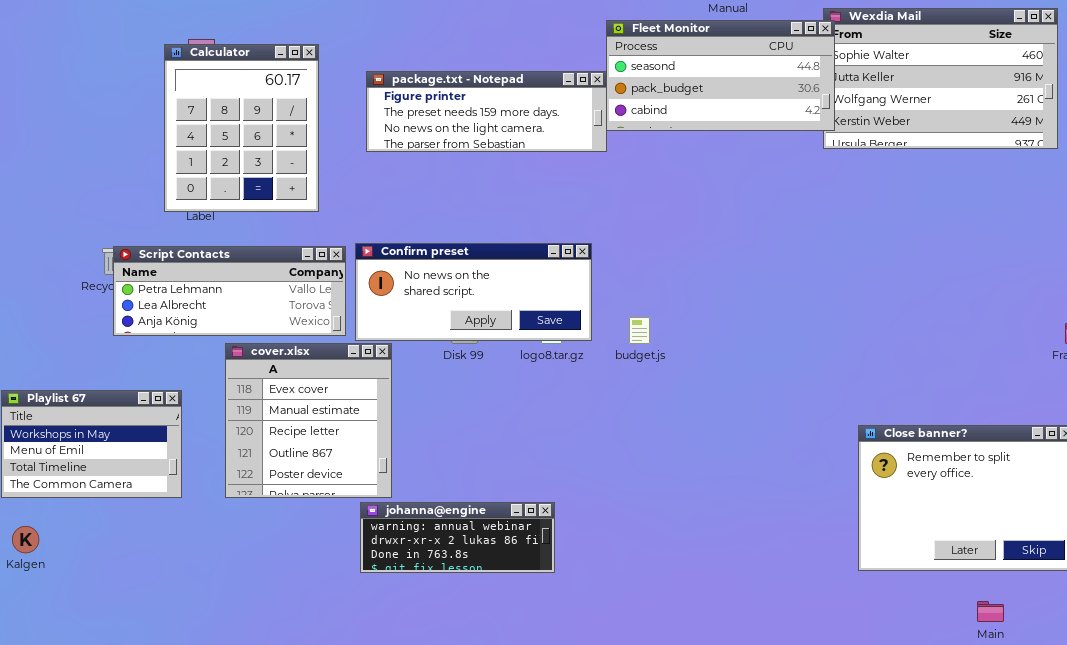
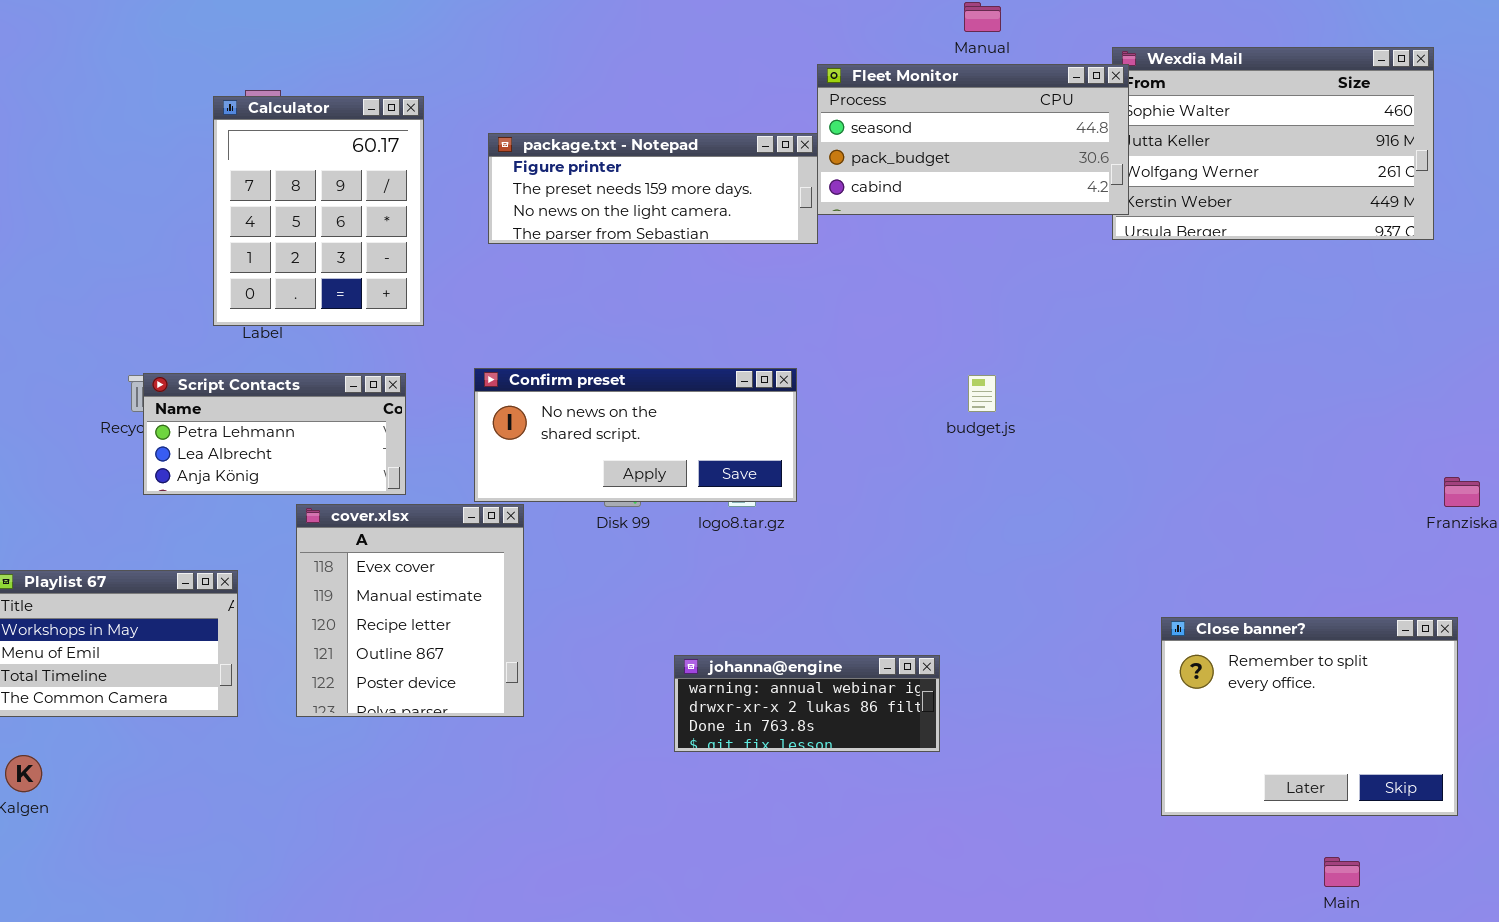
Script Contacts: [113,246,346,336] -> [143,373,406,495], resized
budget.js: [629,317,650,344] -> [968,375,996,412], moved
johanna@engine: [360,502,555,573] -> [674,655,940,752], moved

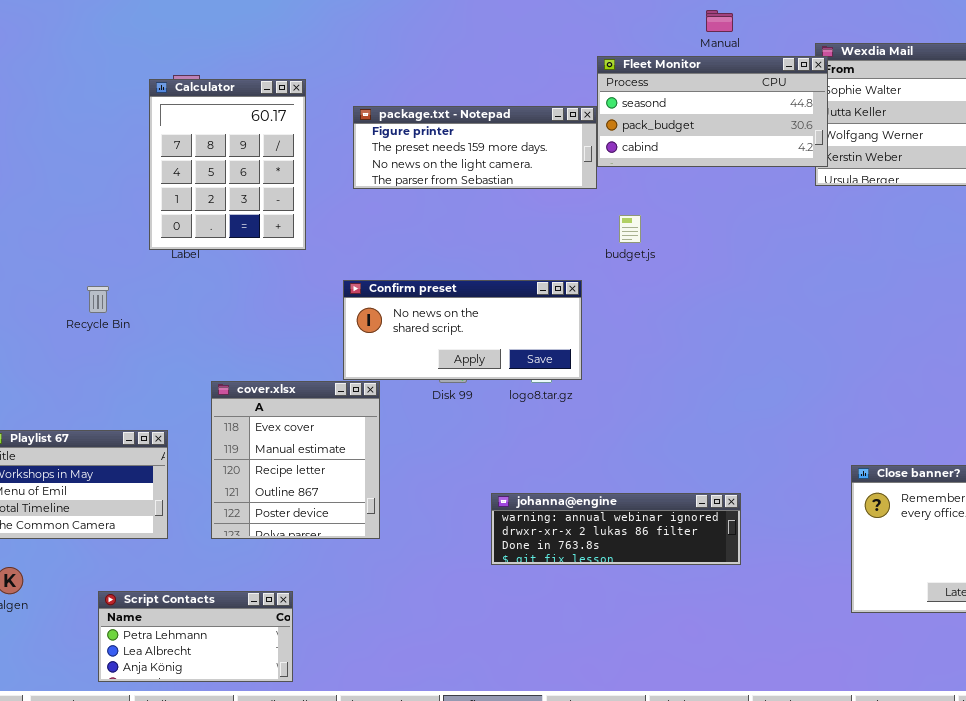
Script Contacts: [143,373,406,495] -> [98,591,293,682], moved
budget.js: [968,375,996,412] -> [619,215,641,243], moved
johanna@engine: [674,655,940,752] -> [491,493,741,565], resized

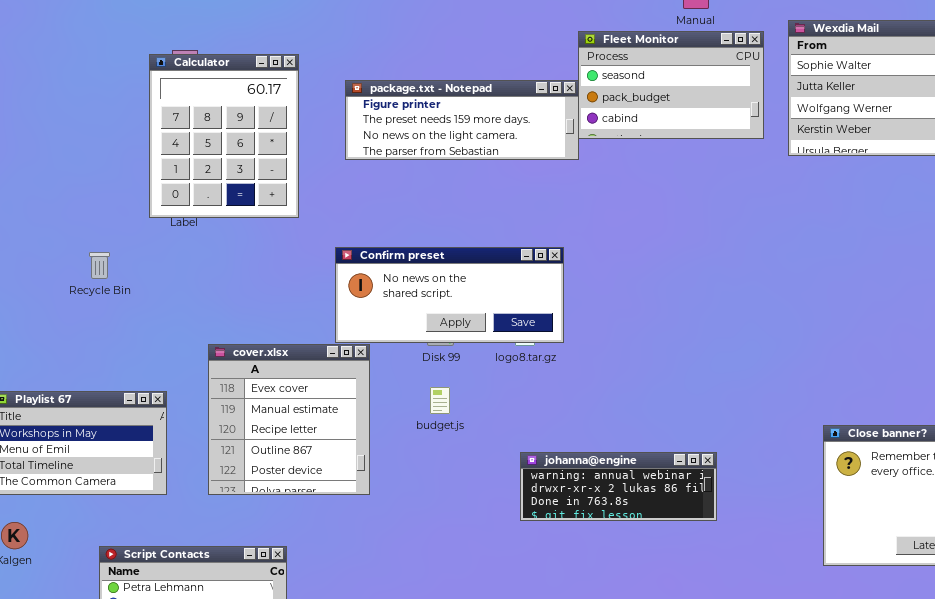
Fleet Monitor: [597,56,828,167] -> [578,31,764,139], resized
budget.js: [619,215,641,243] -> [430,387,450,414], moved
johanna@engine: [491,493,741,565] -> [520,452,717,521], resized

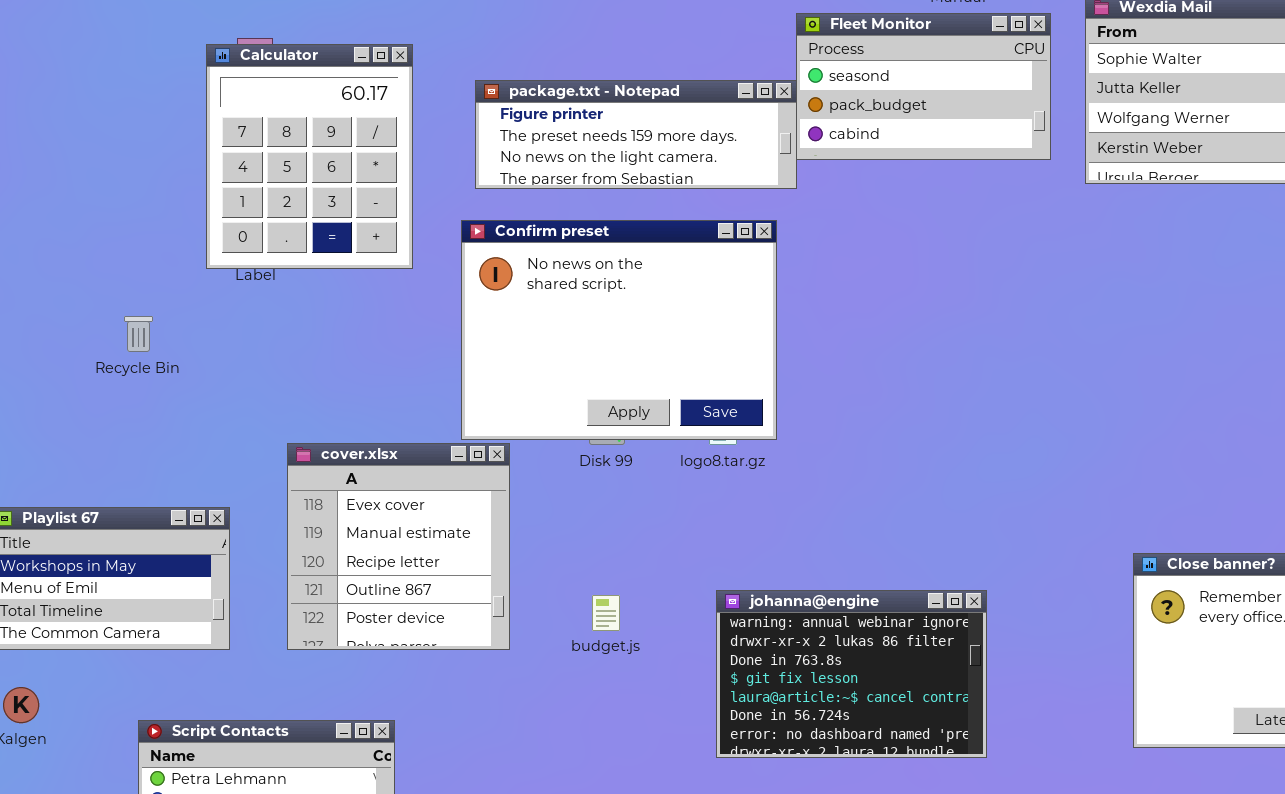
Confirm preset: [335,247,564,343] -> [461,220,777,440], resized
budget.js: [430,387,450,414] -> [592,595,620,631], moved
johanna@engine: [520,452,717,521] -> [716,590,987,758], resized

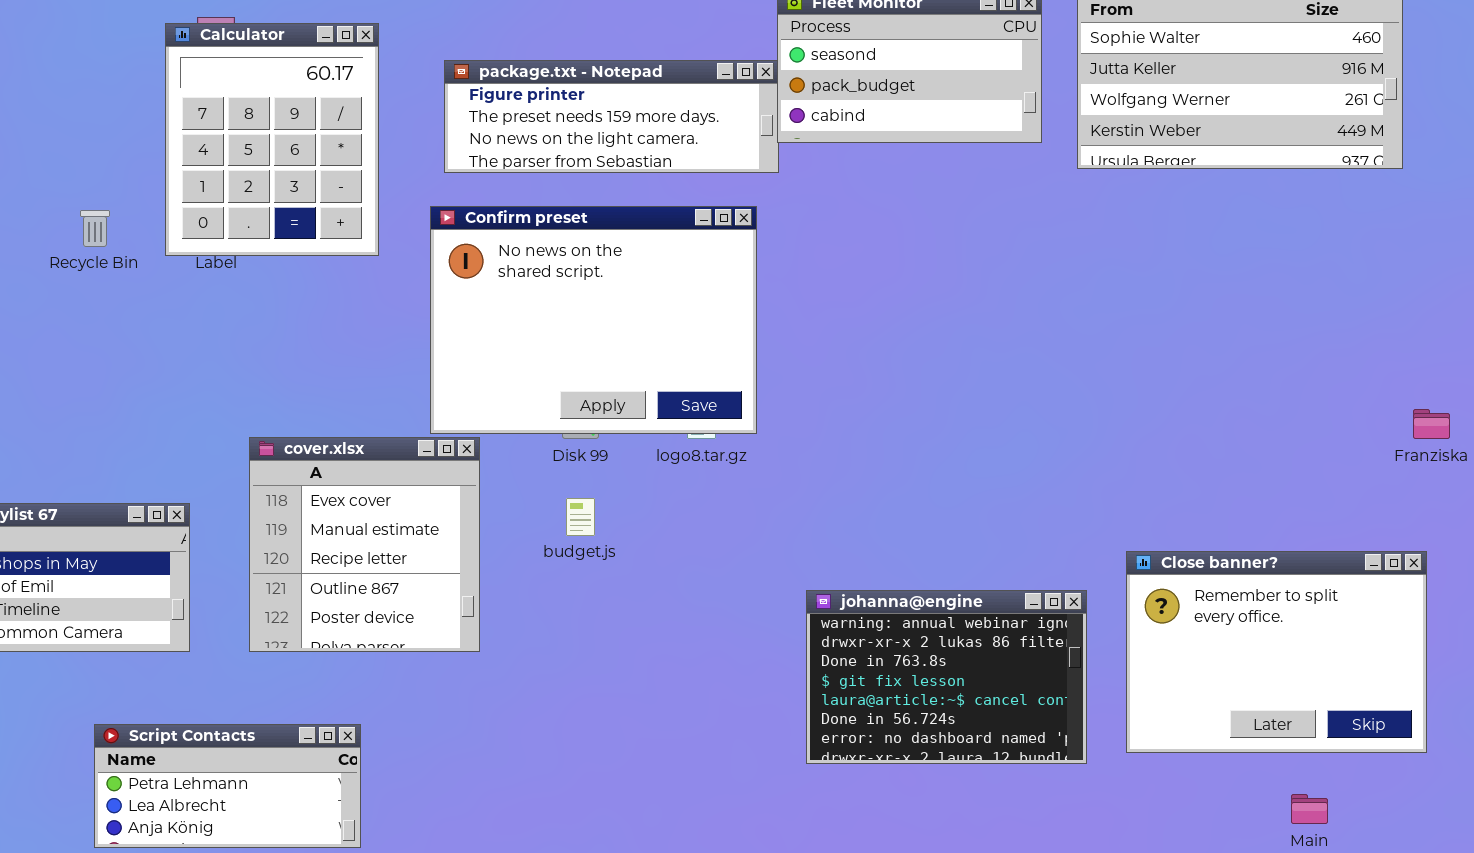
Recycle Bin: [124,316,153,352] -> [80,210,110,247], moved
johanna@engine: [716,590,987,758] -> [806,590,1087,764], moved
budget.js: [592,595,620,631] -> [566,498,595,536], moved

